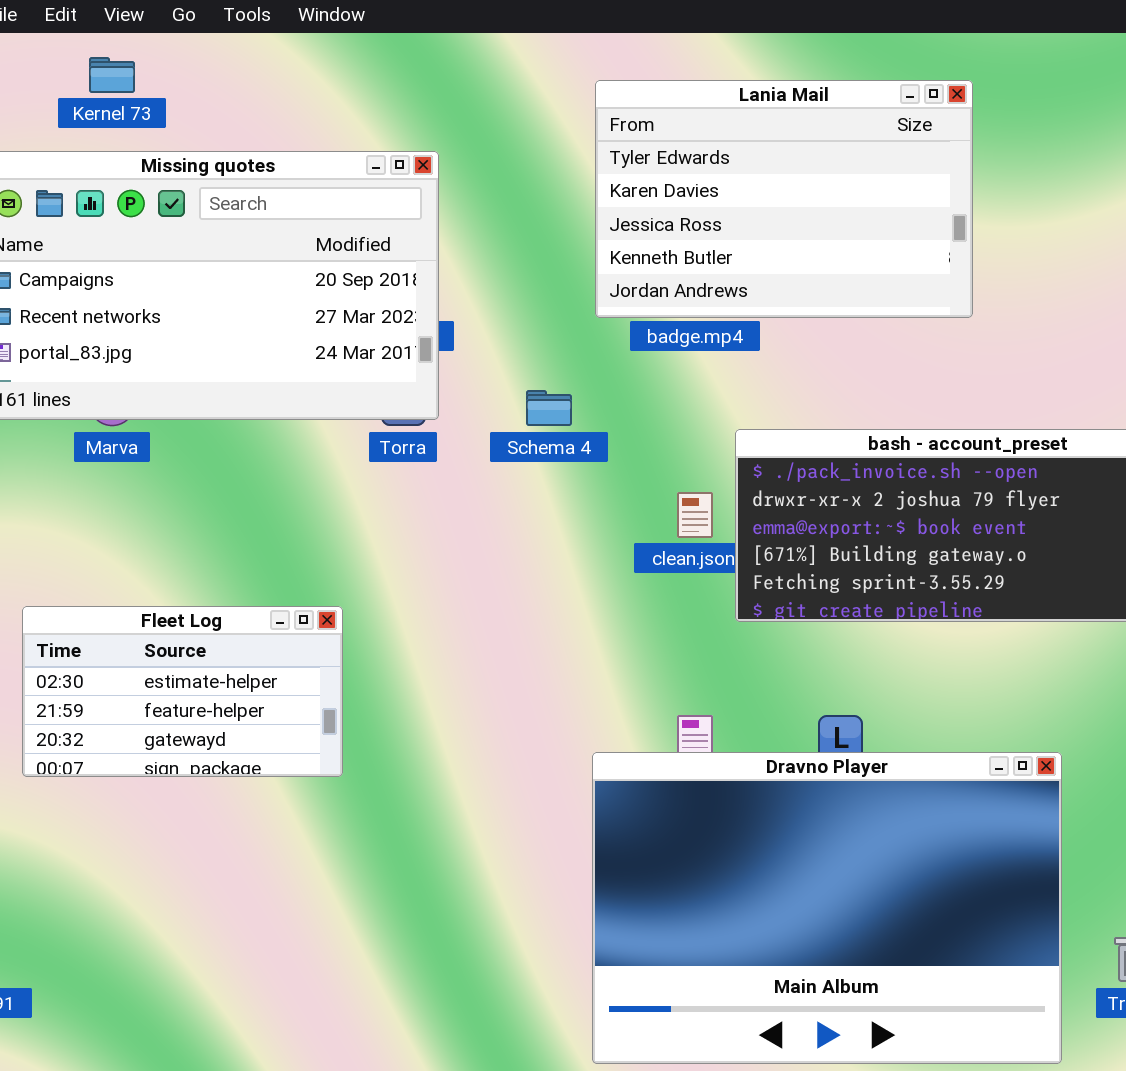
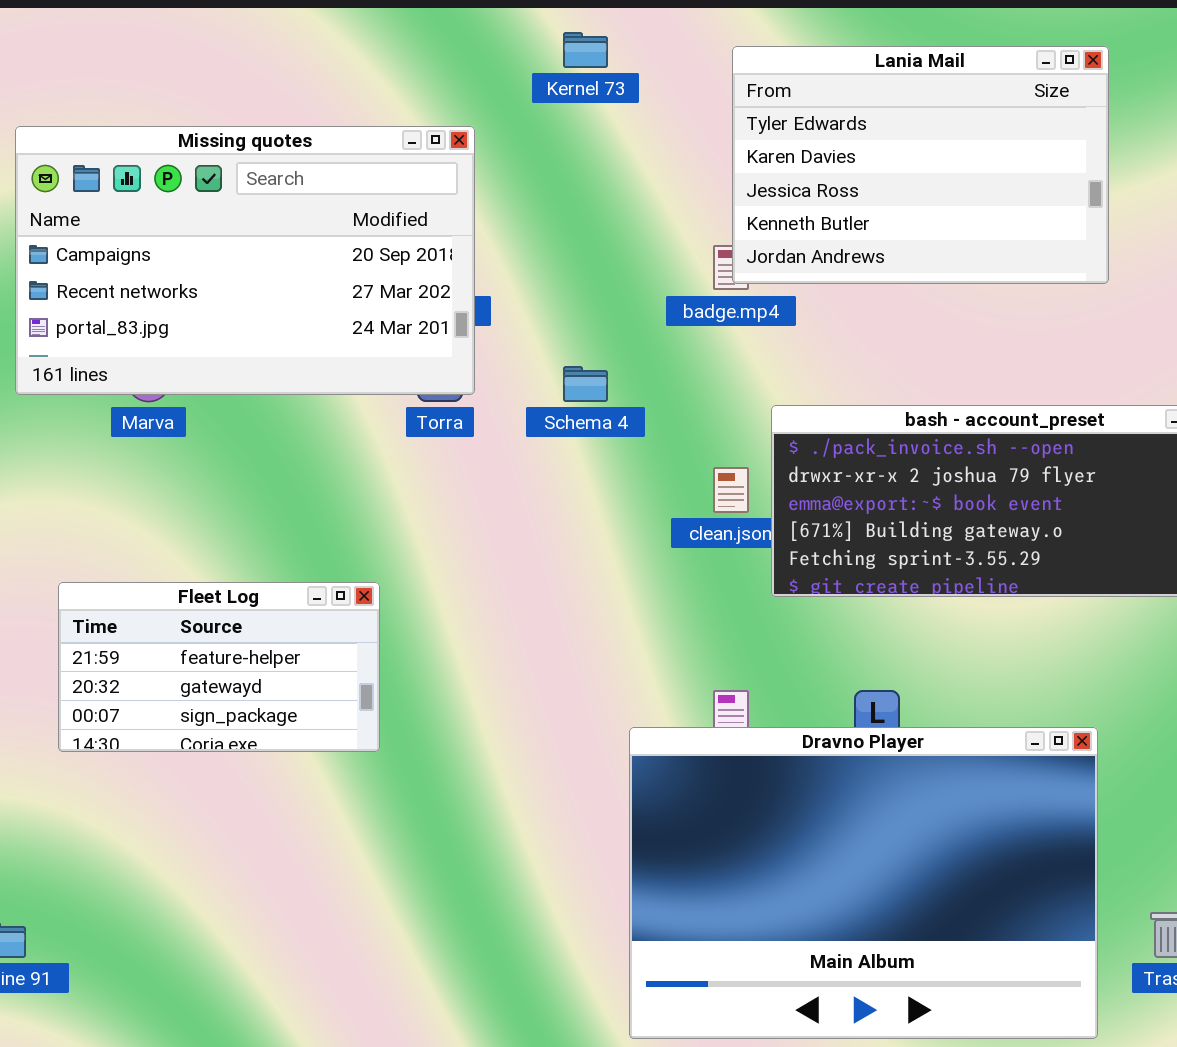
Kernel 73: [89,57,135,93] -> [563,32,608,68], moved
Lania Mail: [595,80,973,318] -> [732,46,1109,284], moved
Fleet Log: [22,606,343,777] -> [58,582,380,752], scrolled down 1 row

